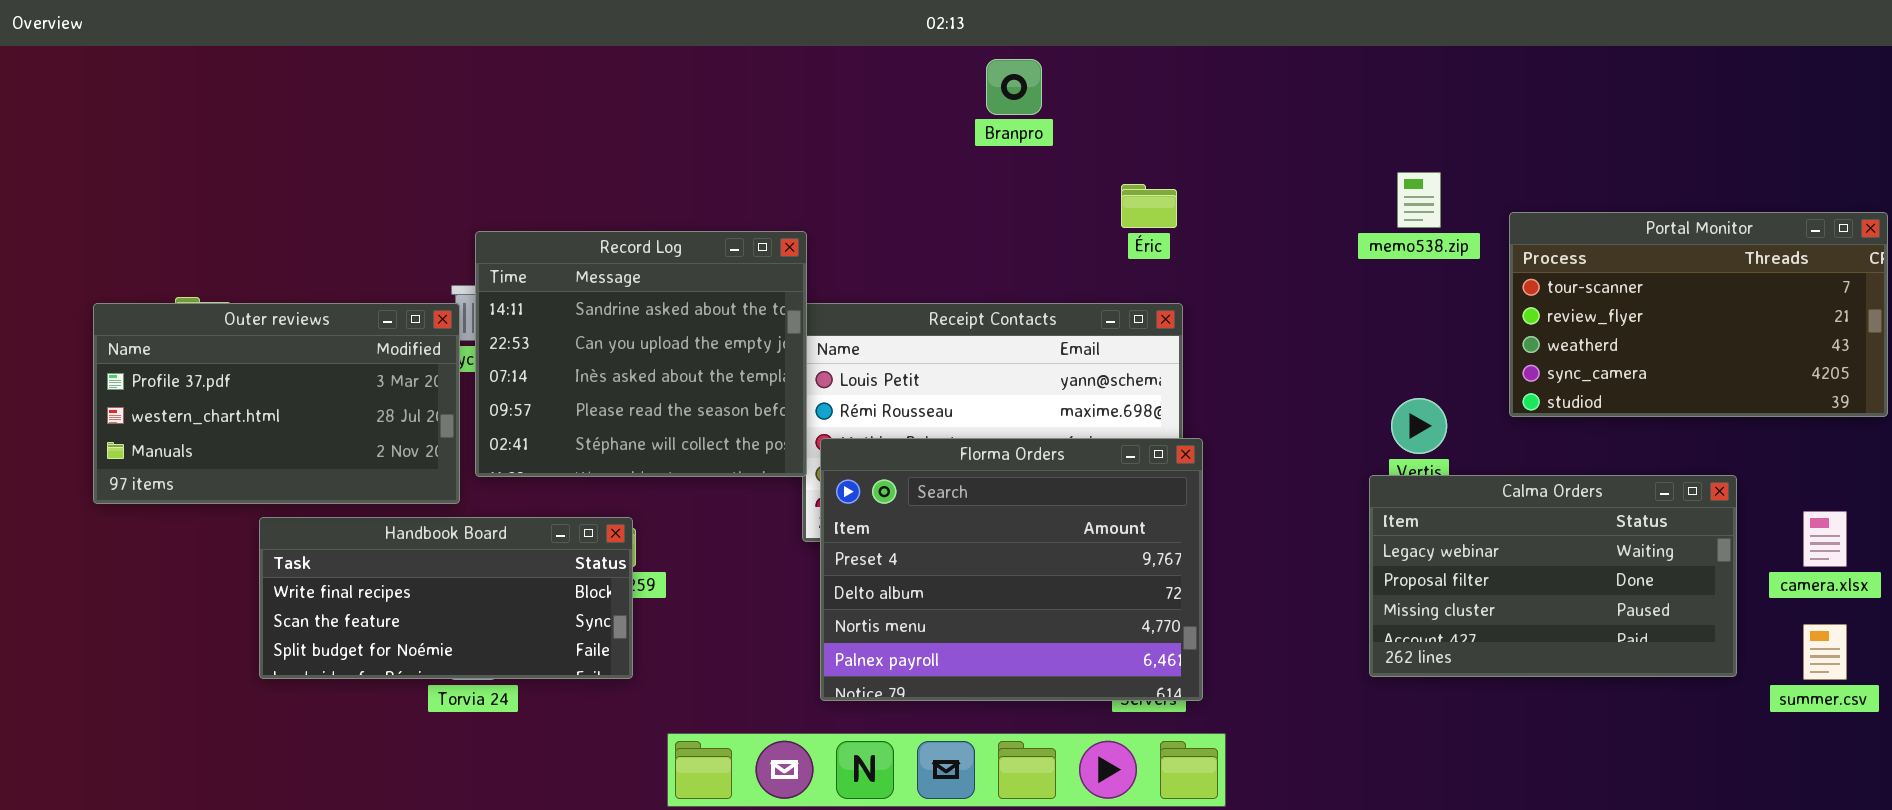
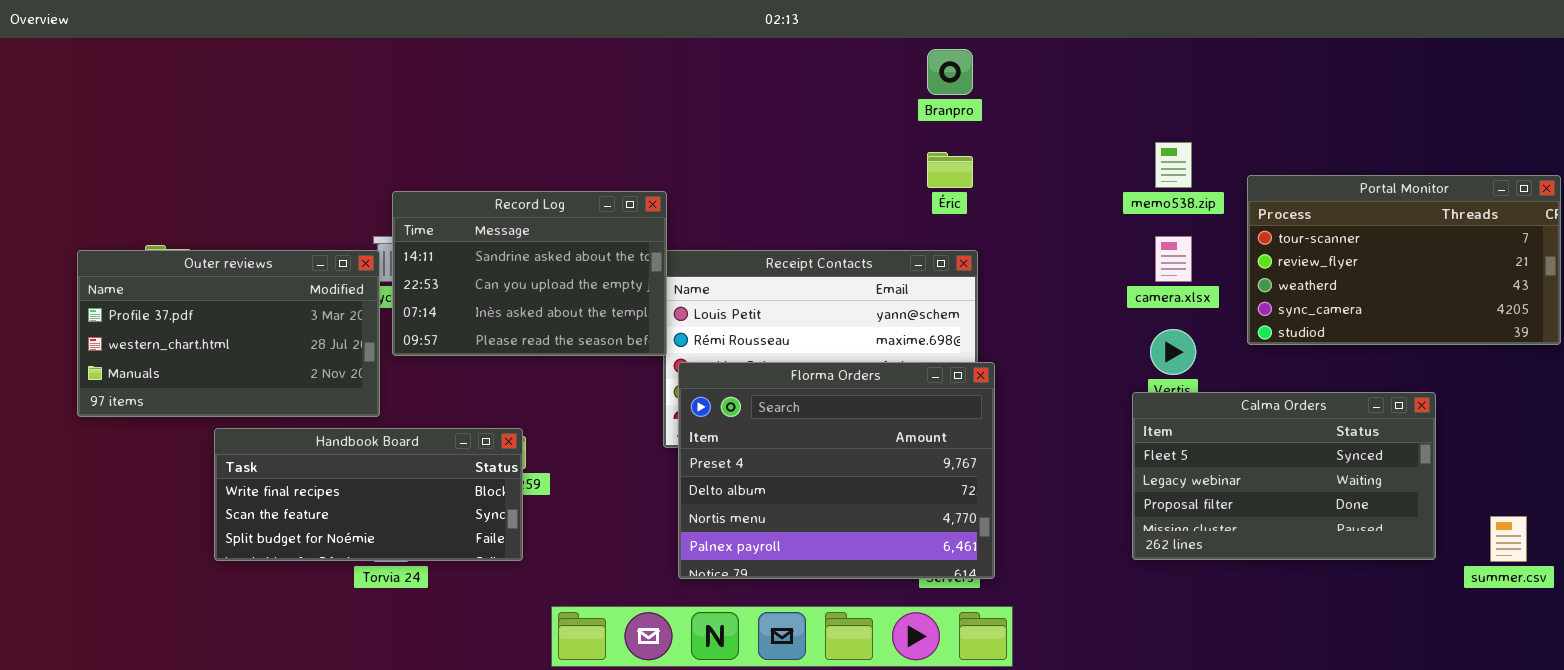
Branpro: [986,59,1042,115] -> [927,49,973,95], moved
Record Log: [475,231,807,477] -> [392,191,667,356], resized
Calma Orders: [1369,475,1737,677] -> [1132,392,1436,560], scrolled up 1 row
camera.xlsx: [1803,511,1847,567] -> [1155,236,1192,282], moved

